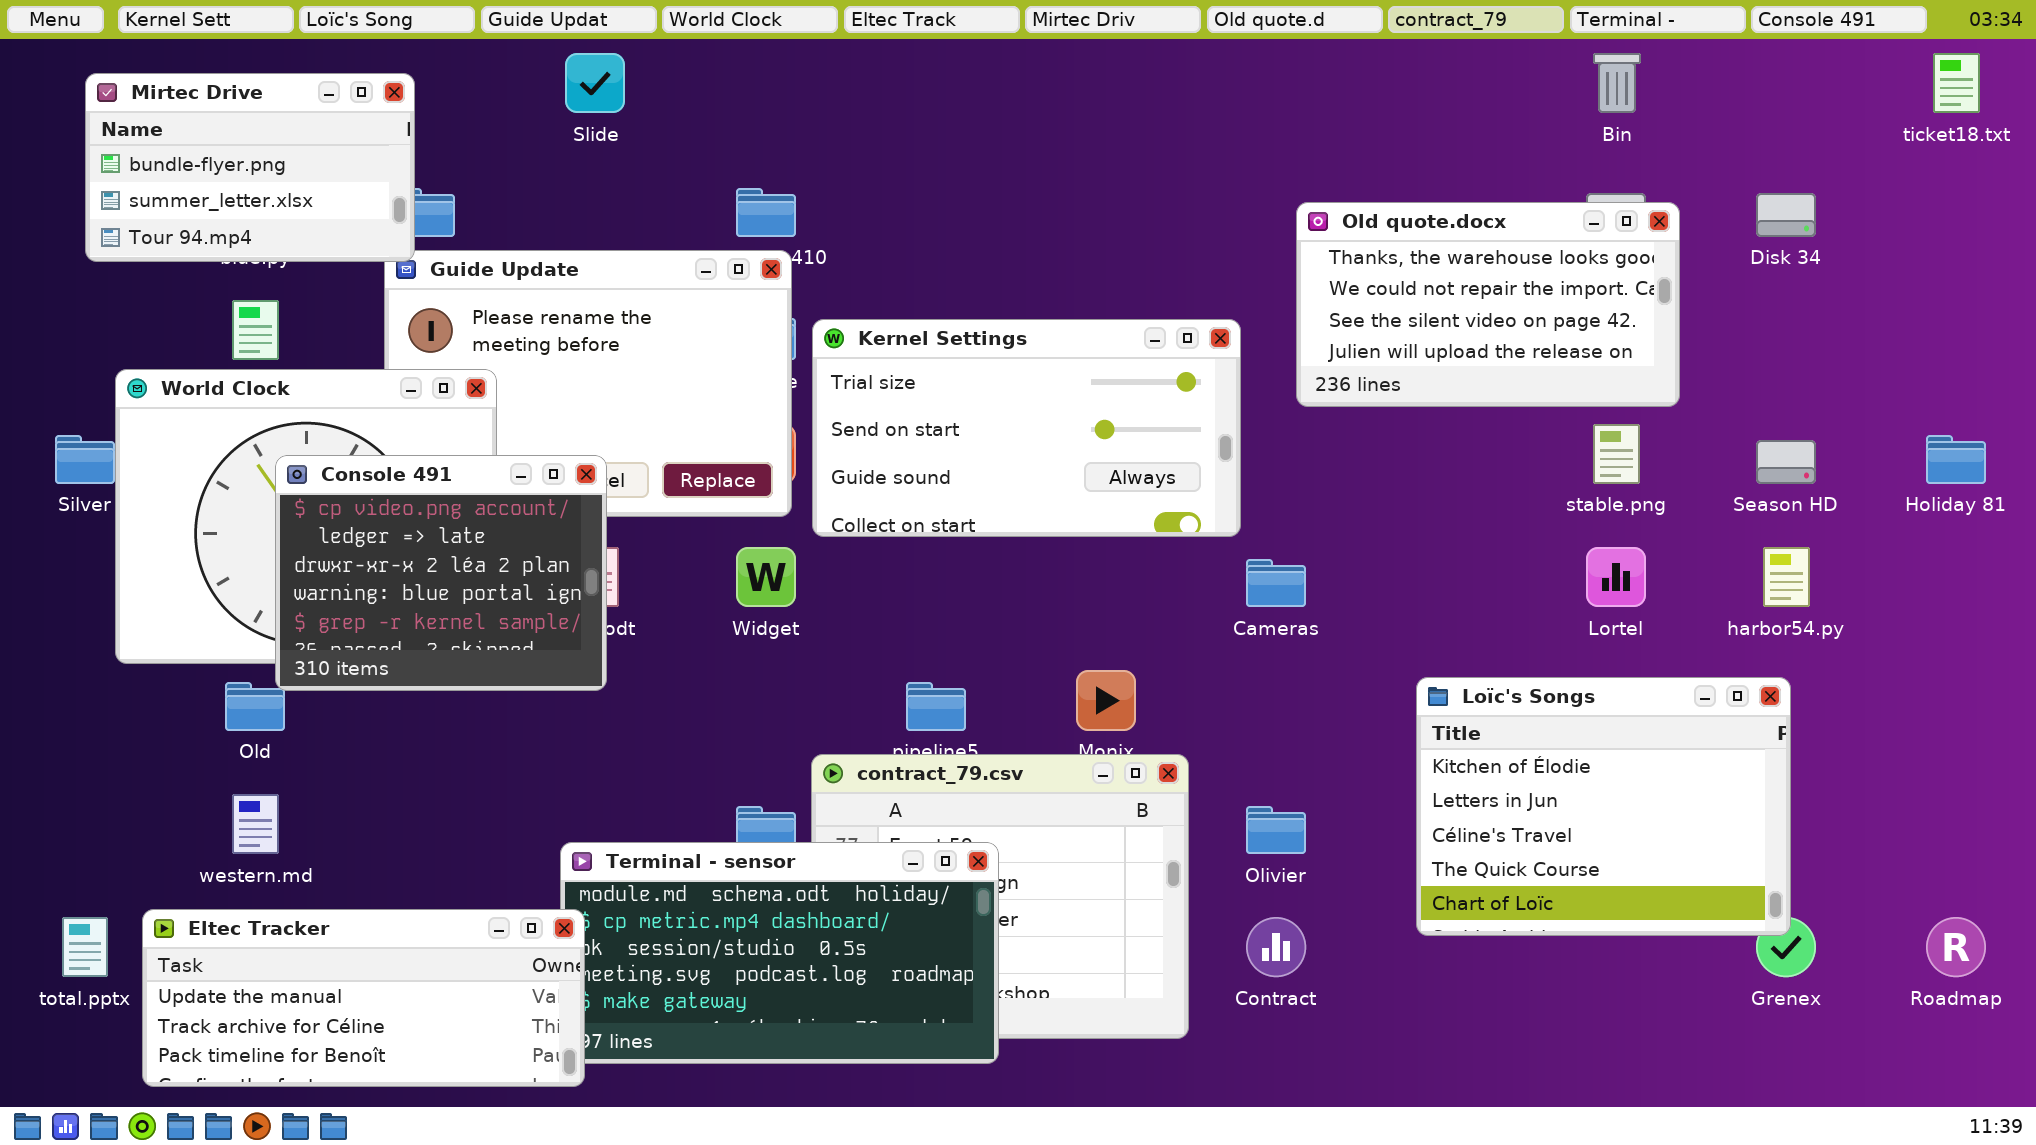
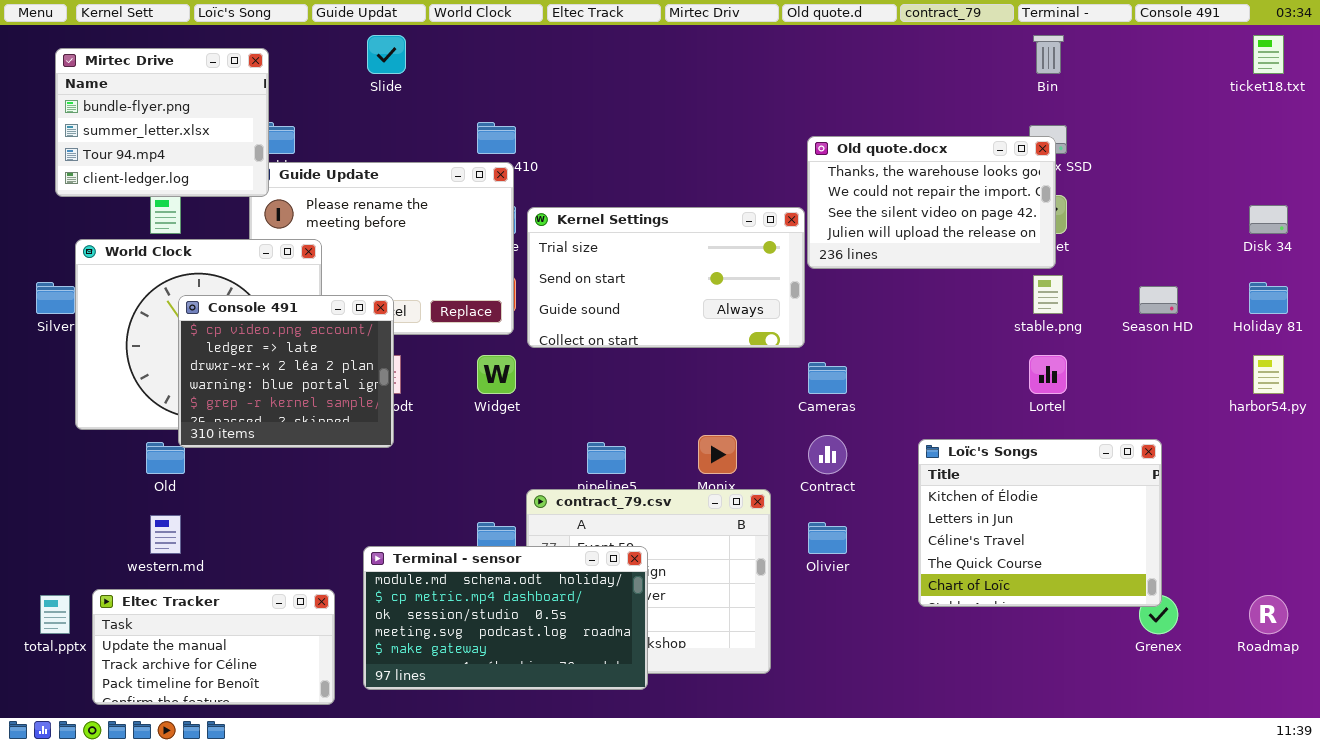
Mirtec Drive: [85,73,415,262] -> [55,48,269,197], resized
Disk 34: [1756,193,1816,237] -> [1249,205,1288,234], moved
Old quote.docx: [1296,202,1680,407] -> [807,136,1056,269], moved
harbor54.py: [1763,547,1810,607] -> [1253,355,1284,394], moved
Eltec Tracker: [142,909,585,1087] -> [92,589,335,705], resized
Contract: [1246,917,1306,977] -> [808,435,847,474], moved

